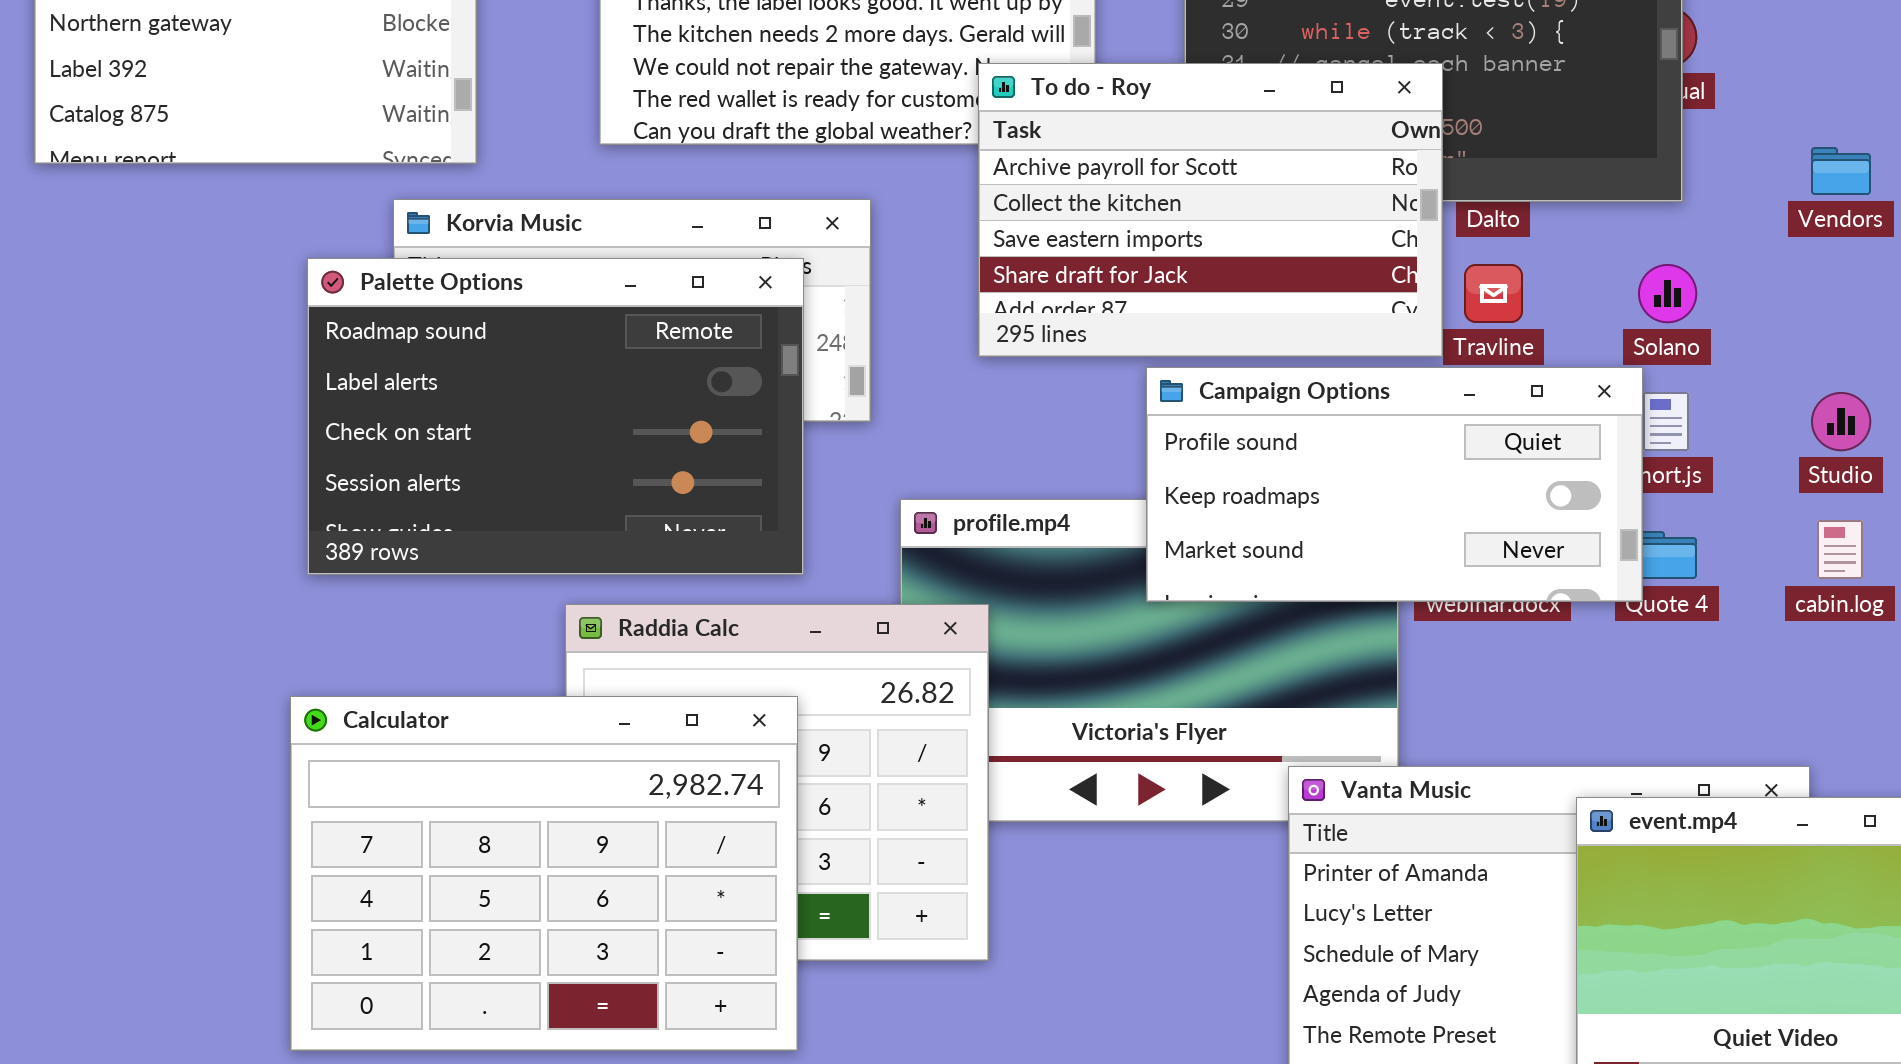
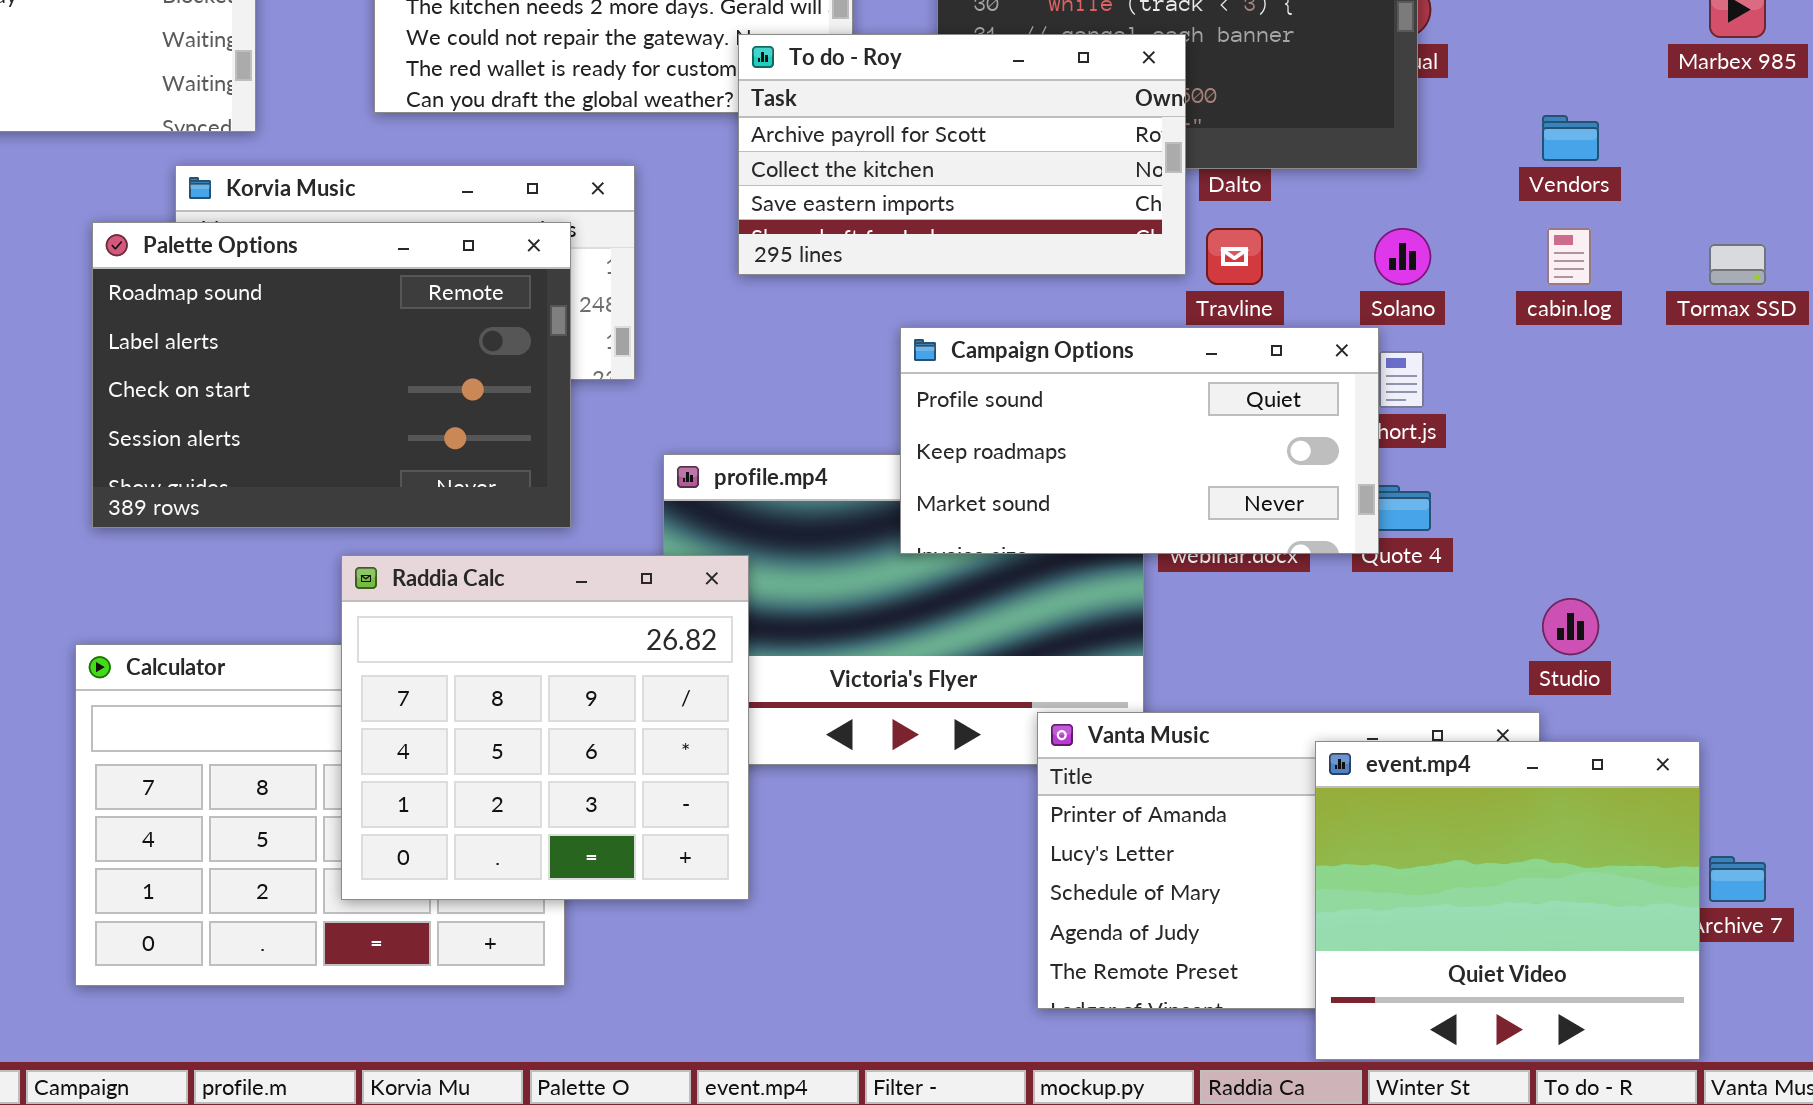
To do - Roy: [978,63,1443,357] -> [738,34,1186,275], resized
Studio: [1811,392,1871,451] -> [1542,598,1599,655], moved
cabin.log: [1817,520,1863,579] -> [1547,228,1591,285], moved
Raddia Calc: [565,604,989,961] -> [341,555,749,900], raised

